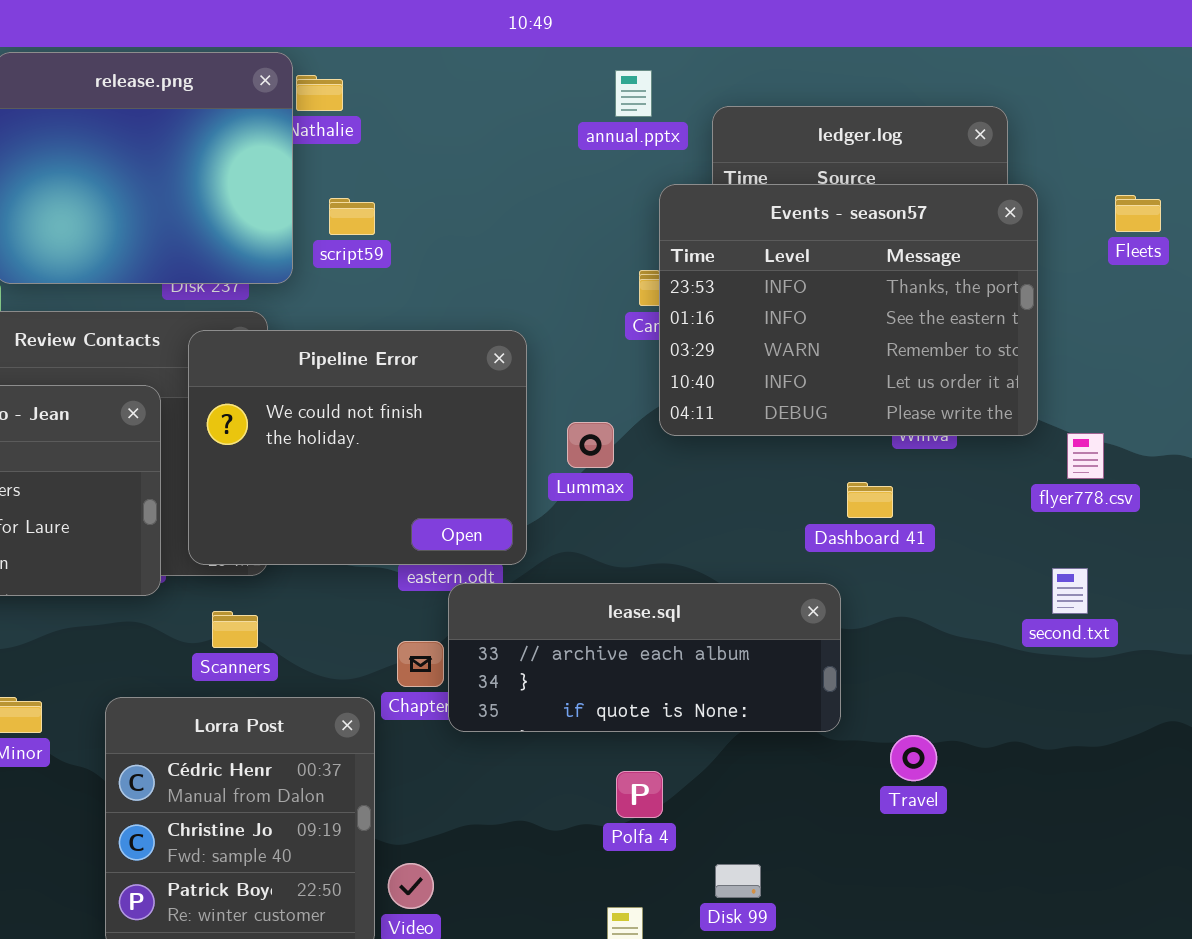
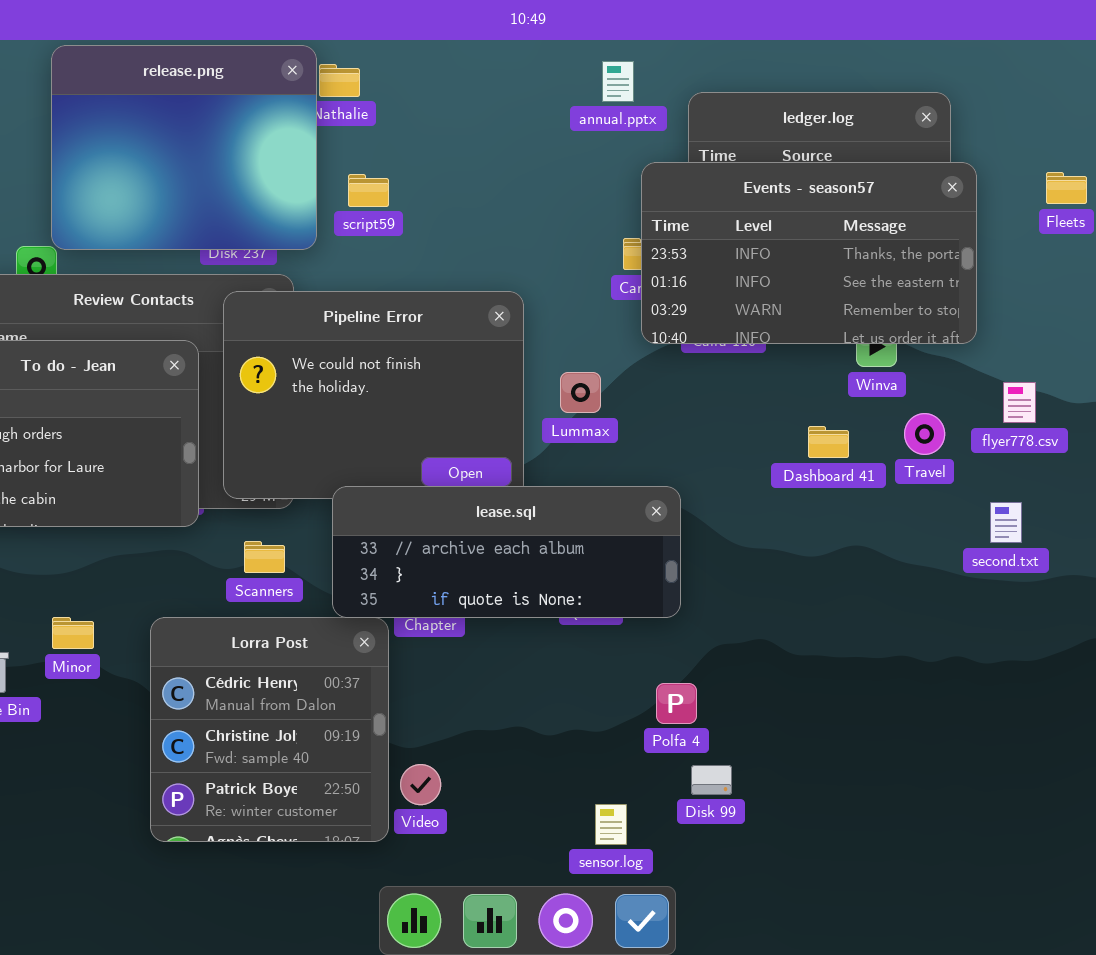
Events - season57: [659,184,1038,436] -> [641,162,977,344], resized
lease.sql: [448,583,841,732] -> [332,486,681,618], moved
Travel: [890,735,937,781] -> [904,413,945,455], moved
Polfa 4: [616,771,663,818] -> [656,683,697,724], moved

